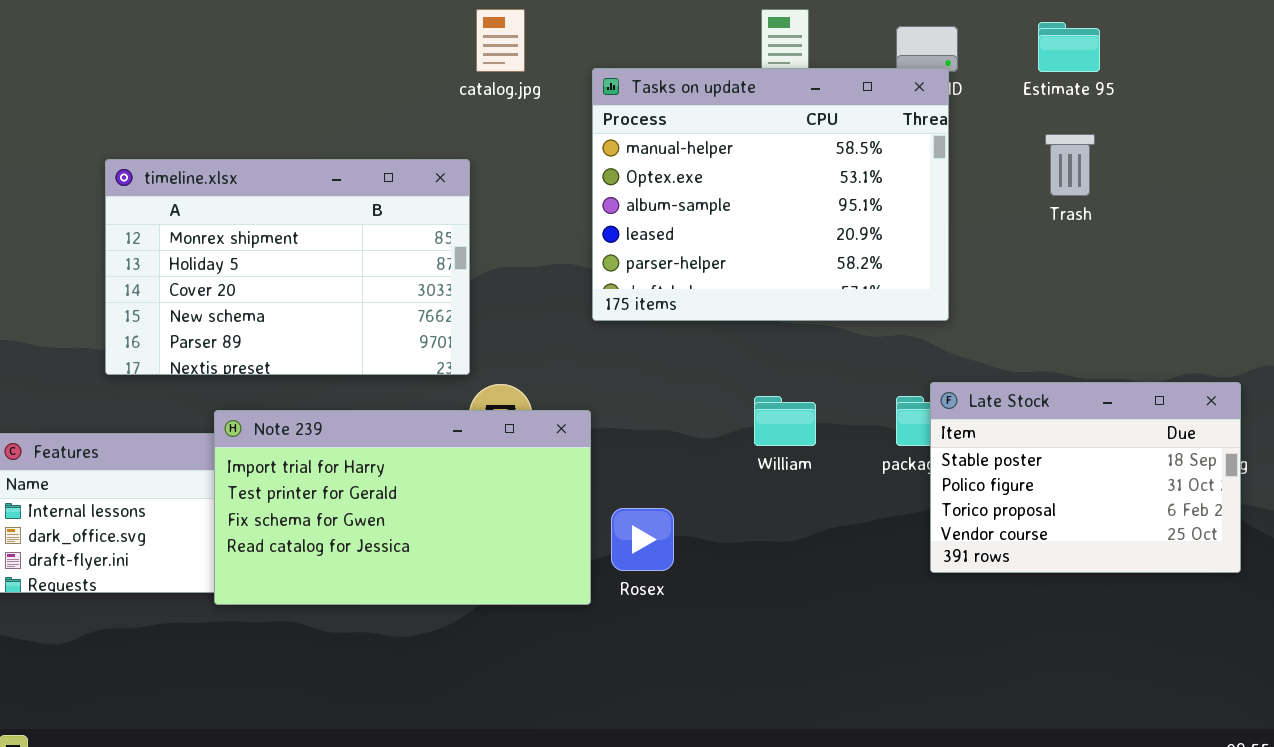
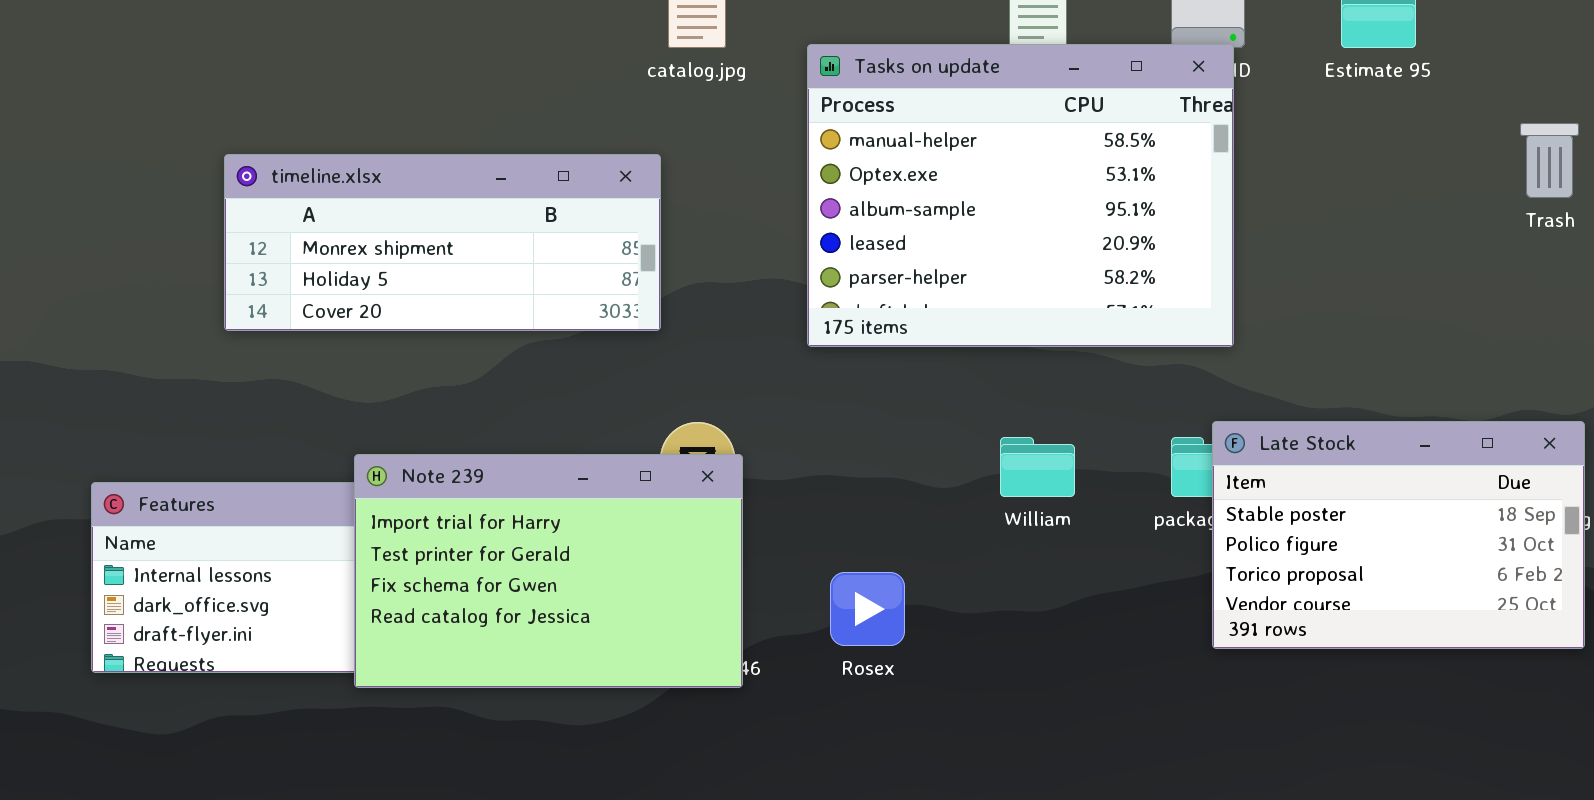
Trash: [1045,134,1095,196] -> [1520,123,1579,198], moved
timeline.xlsx: [105,159,470,375] -> [224,154,661,331], resized
Note 239: [214,410,591,605] -> [354,454,743,688], resized

